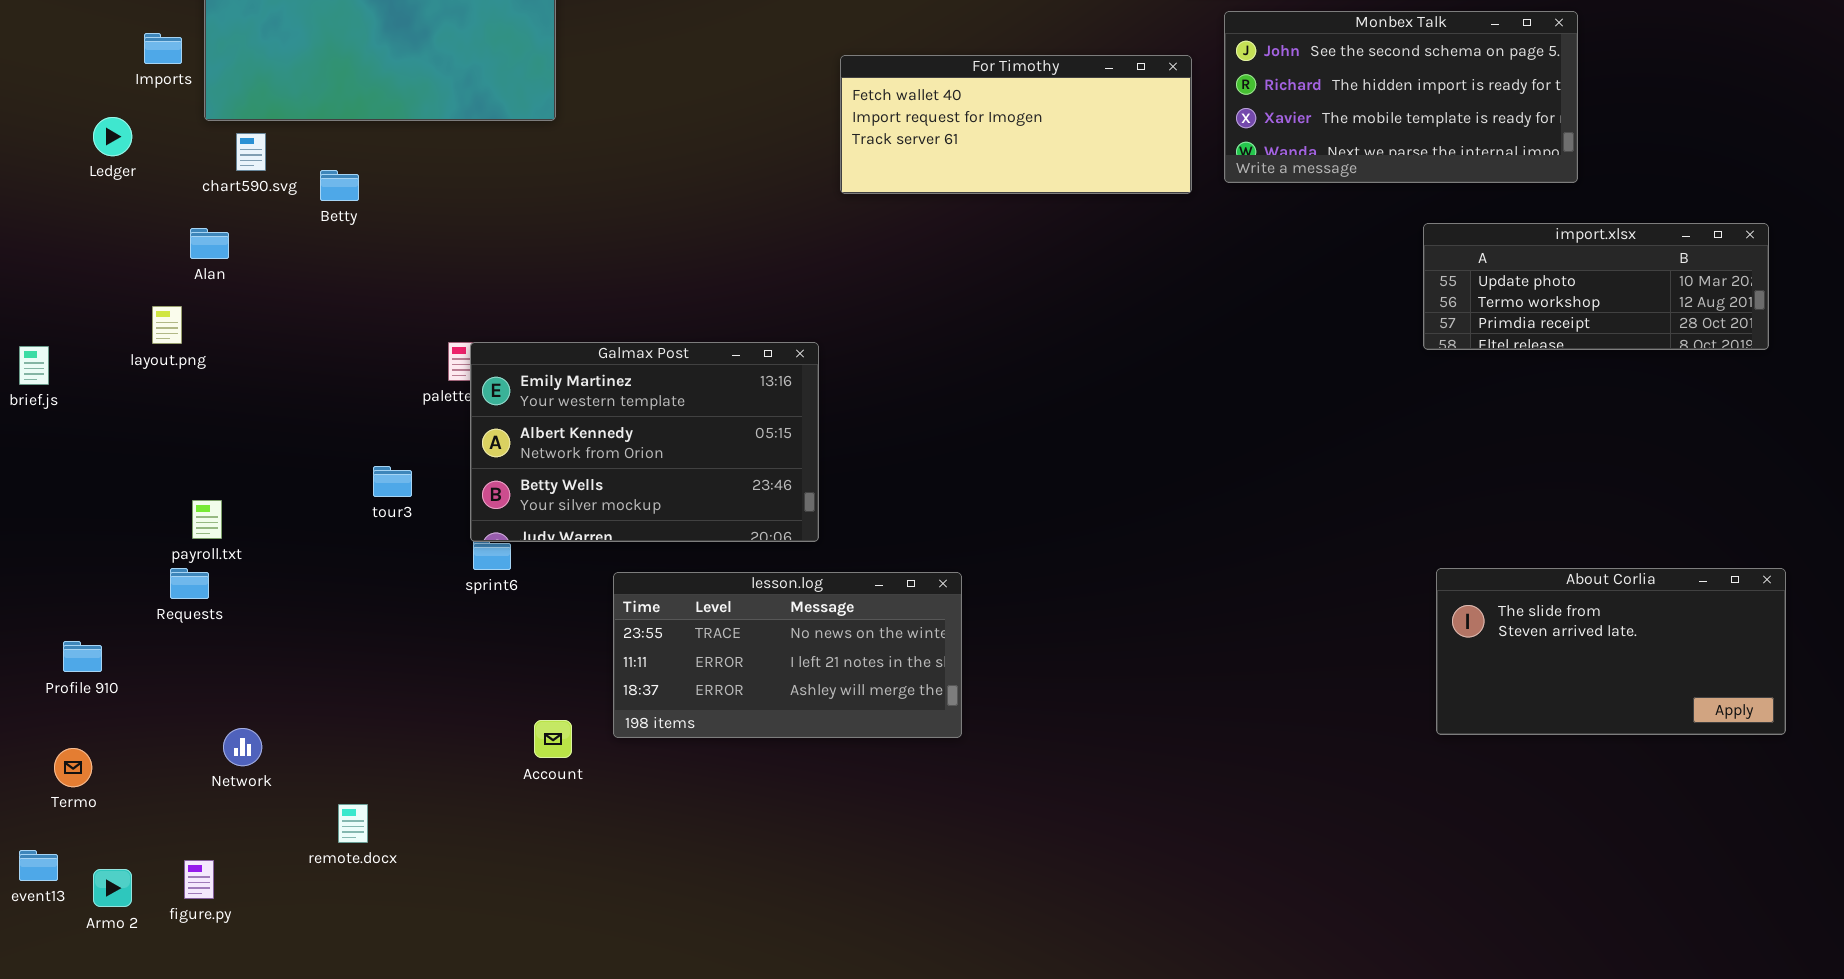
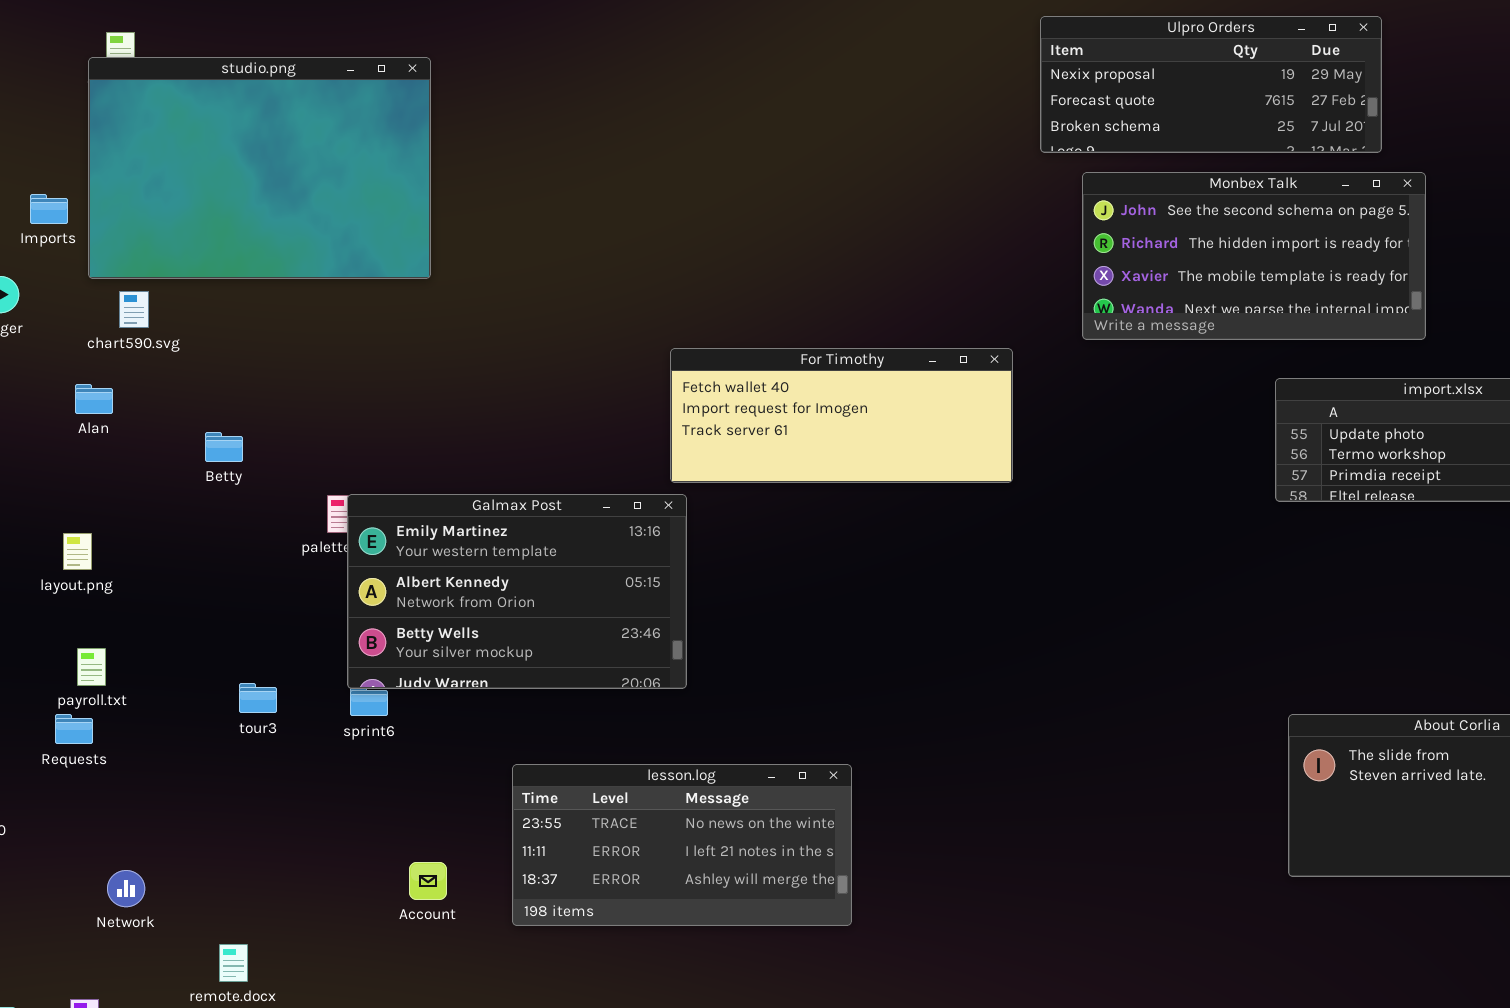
For Timothy: [840,55,1192,194] -> [670,348,1013,483], moved
Betty: [320,170,359,201] -> [205,432,243,462], moved
layout.png: [152,306,182,344] -> [63,533,92,570], moved
tour3: [373,466,412,497] -> [239,683,277,713], moved
lesson.log: [613,572,962,738] -> [512,764,852,926], moved

